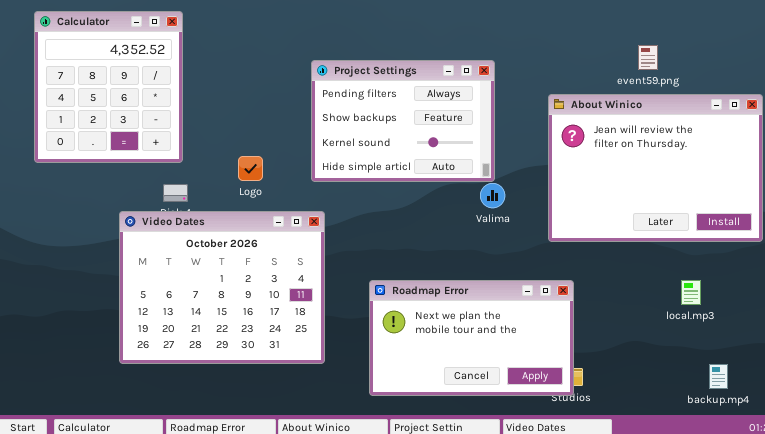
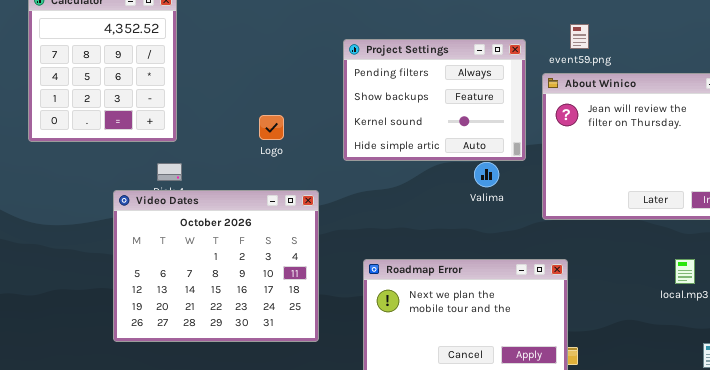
event59.png: [638,45,658,70] -> [570,24,589,49], moved
Project Settings: [311,60,495,182] -> [343,39,526,161], moved
Logo: [238,156,263,181] -> [259,115,284,140], moved

